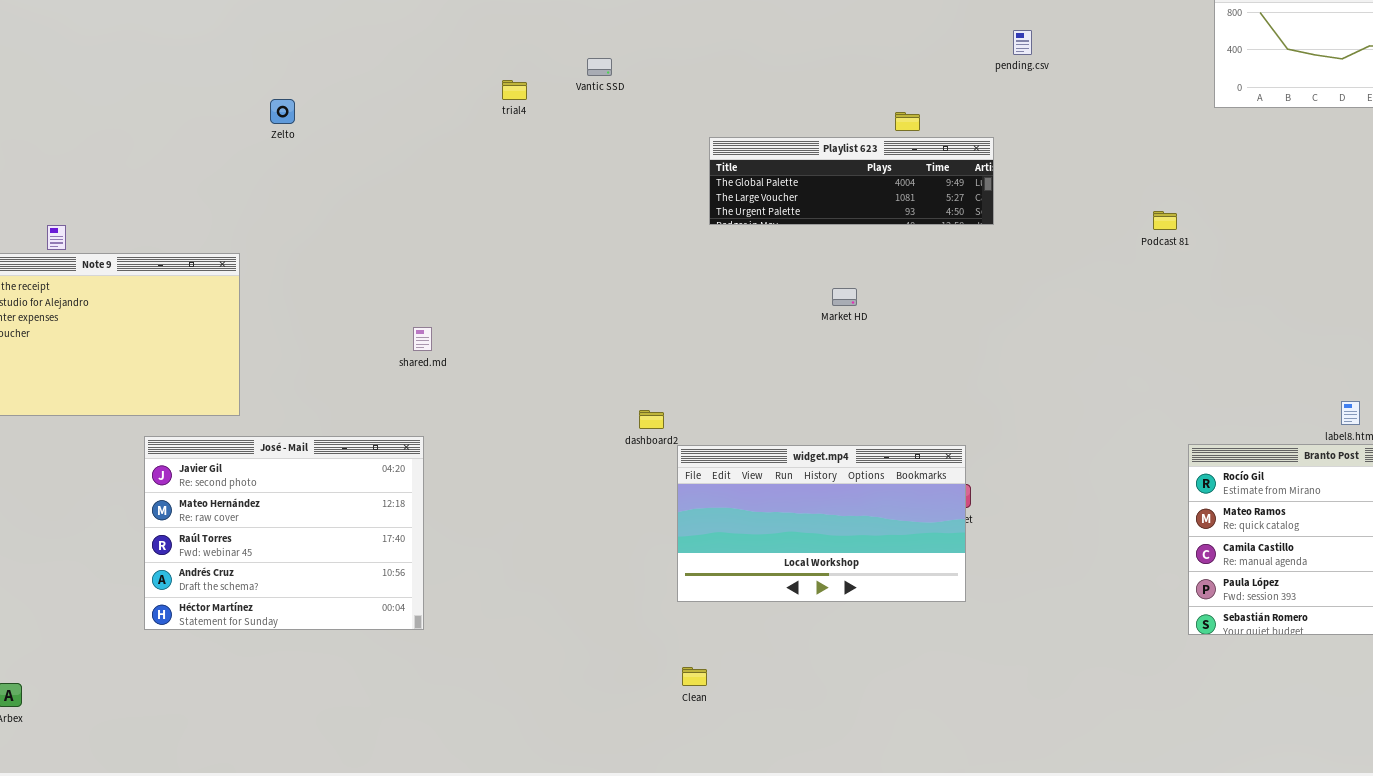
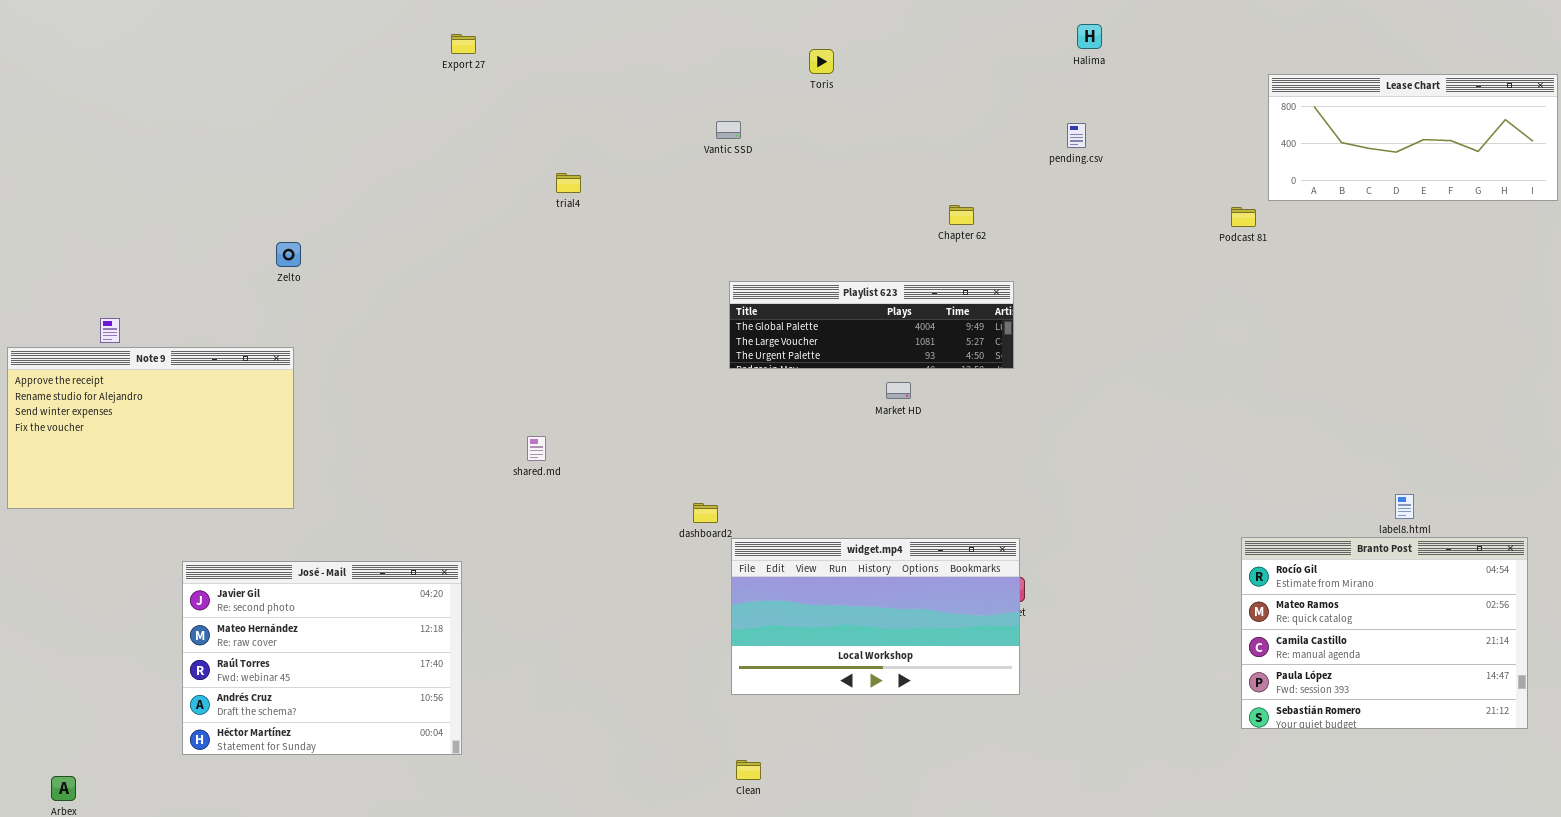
Vantic SSD: [587,58,612,76] -> [716,121,741,139], moved
Zelto: [270,99,295,124] -> [276,242,301,267], moved
Playlist 623: [709,137,994,225] -> [729,281,1014,369], moved
Podcast 81: [1153,211,1177,230] -> [1231,207,1256,227], moved
shared.md: [413,327,432,351] -> [527,436,546,461], moved
José - Mail: [144,436,424,630] -> [182,561,462,755], moved

